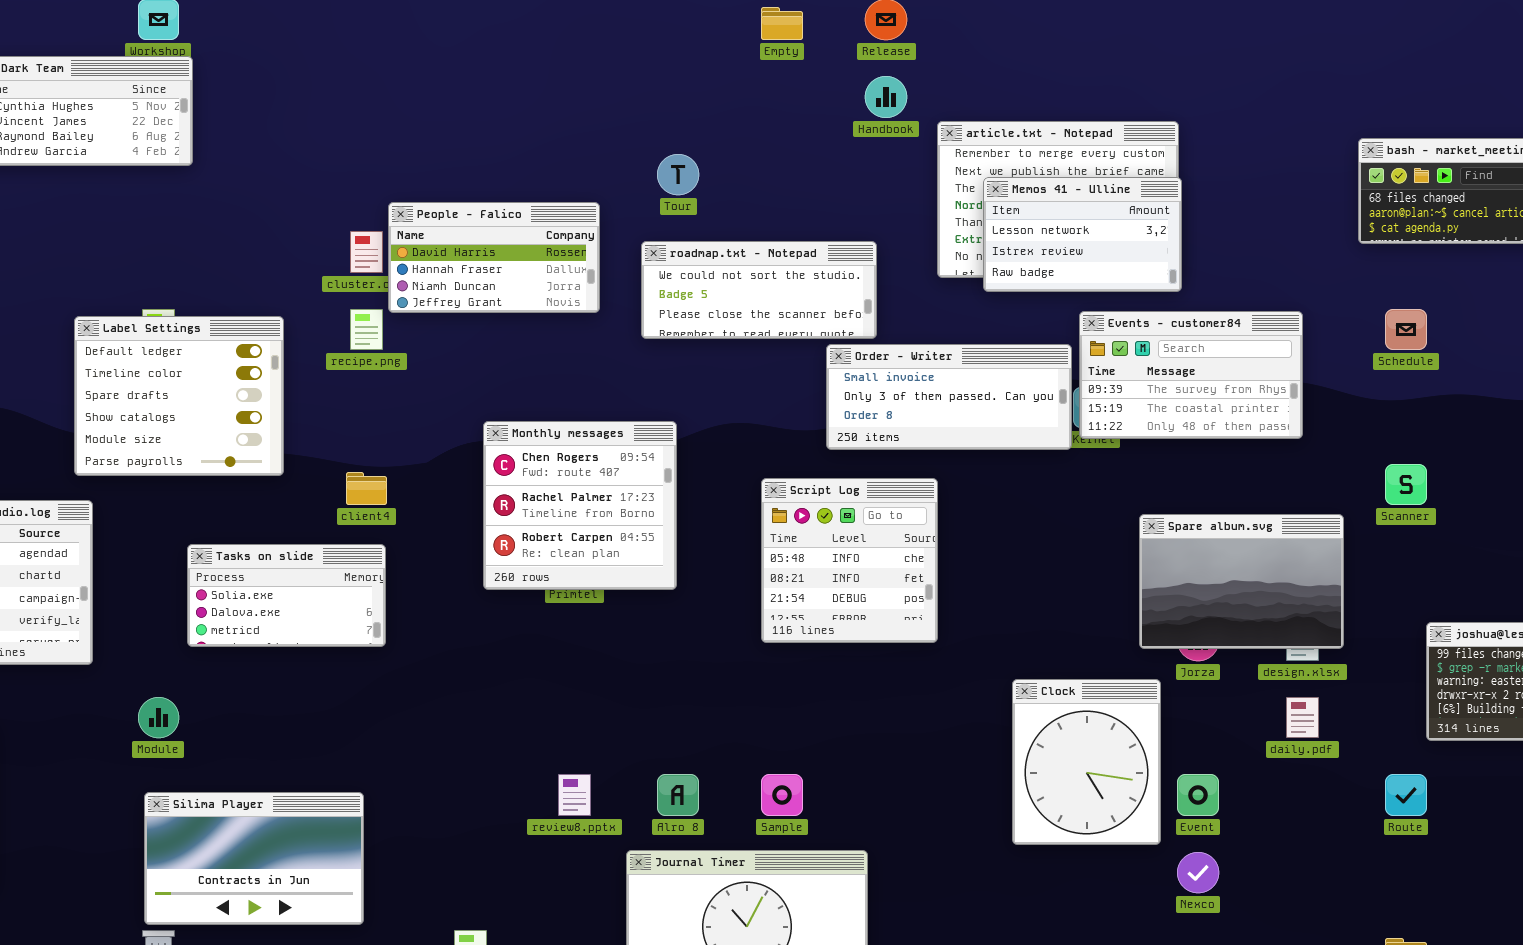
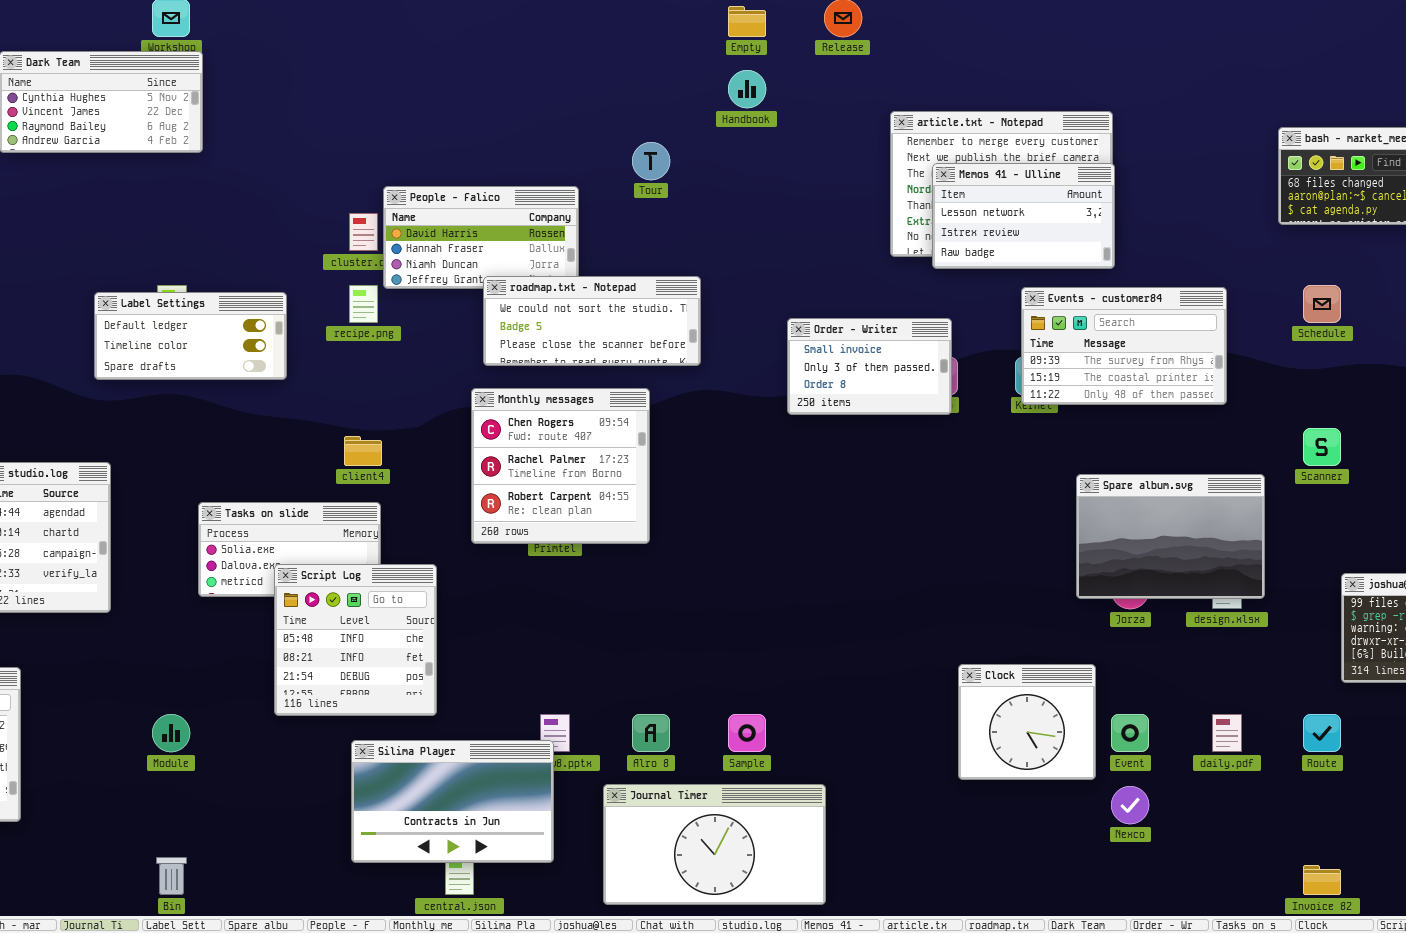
Handbook: [865,76,907,118] -> [728,70,766,108], moved
roadmap.txt - Notepad: [641,241,877,339] -> [483,276,701,366], moved
Label Settings: [74,316,284,476] -> [94,292,287,380], resized
Order - Writer: [826,344,1072,450] -> [787,318,952,415], resized
Script Log: [761,478,938,643] -> [274,564,437,716], moved
Clock: [1012,679,1161,845] -> [958,664,1096,780], resized
Module: [138,697,179,738] -> [152,714,190,752], moved
daily.pdf: [1286,697,1319,738] -> [1212,714,1242,752], moved
Silima Player: [144,792,364,925] -> [351,740,554,863], moved

